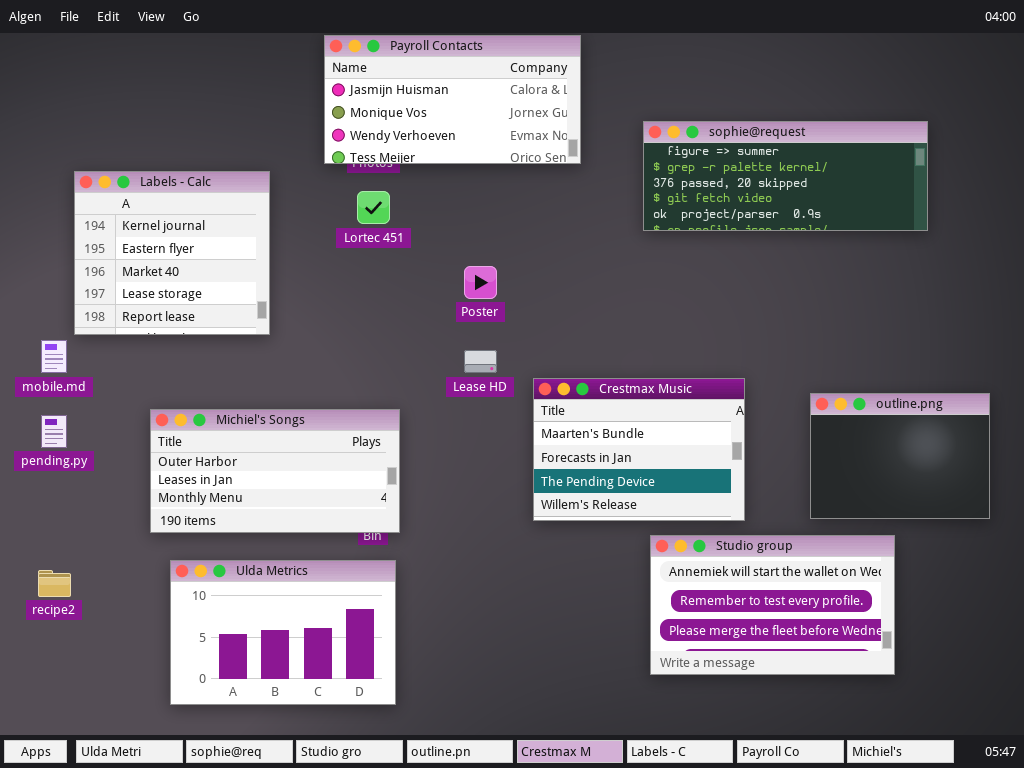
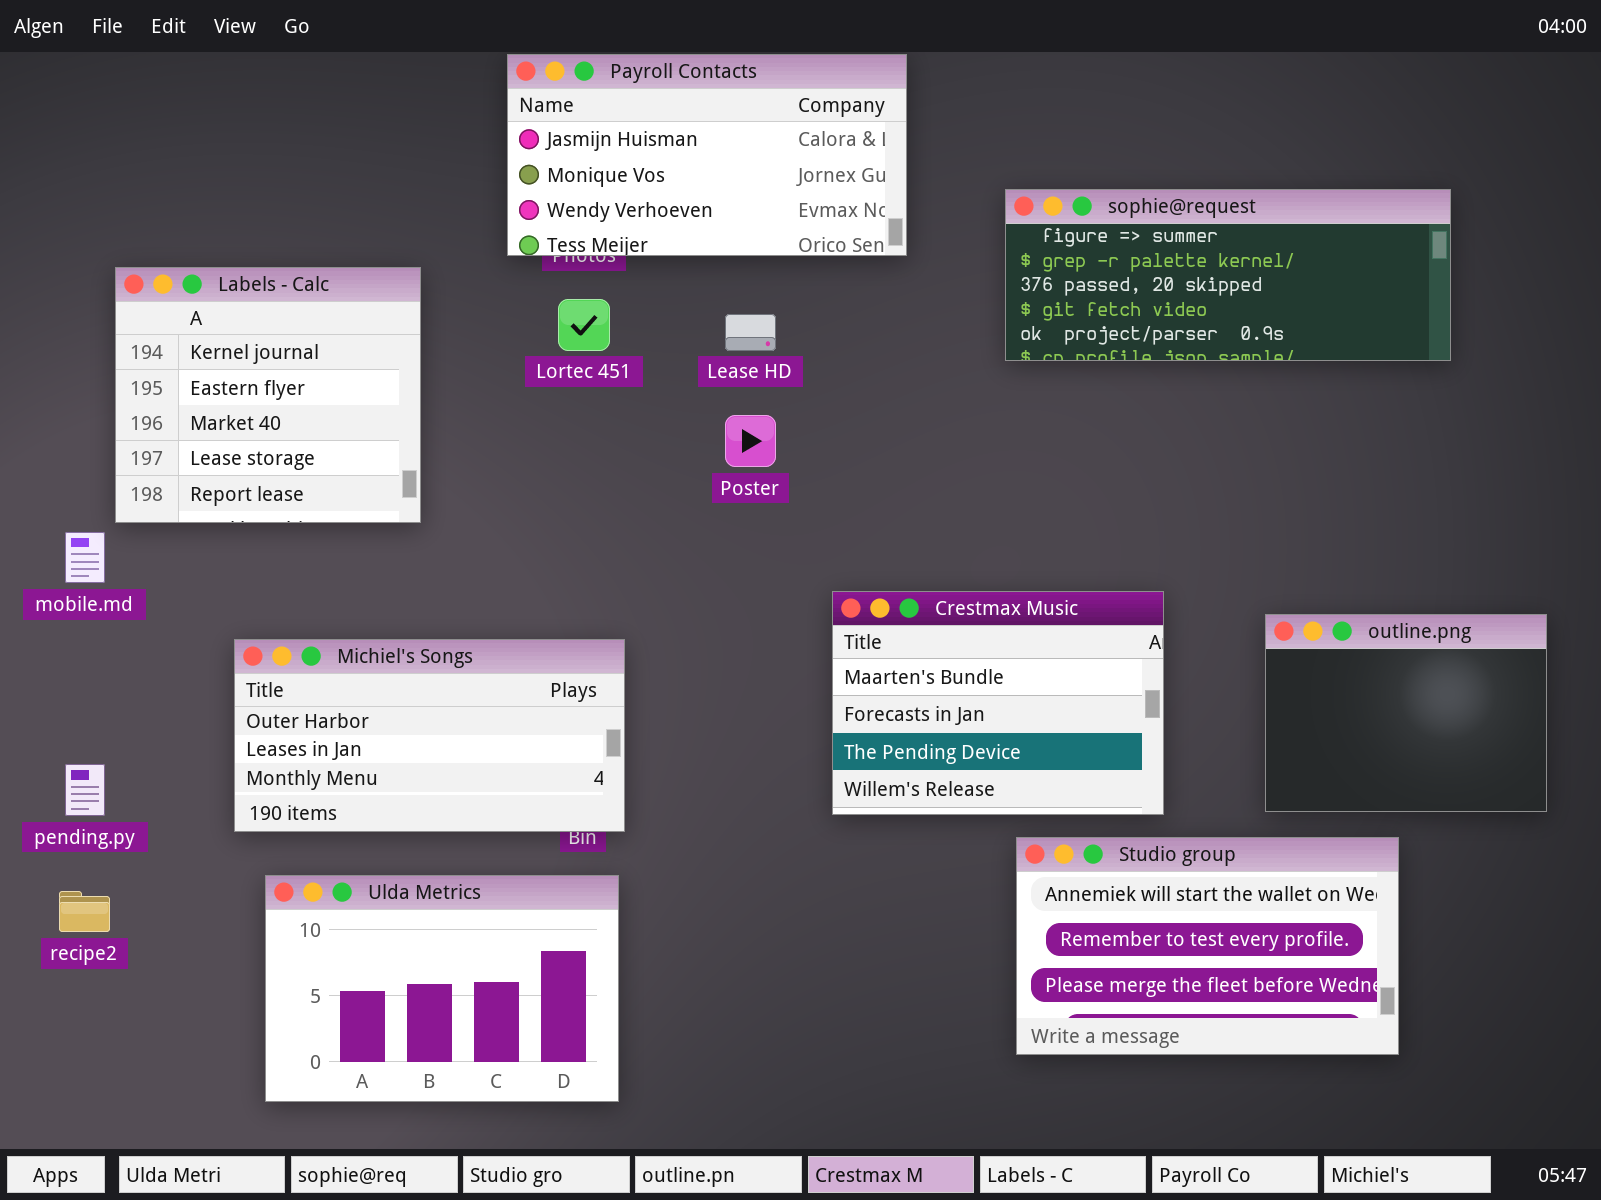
Lease HD: [464,350,497,373] -> [725,314,776,351], moved
pending.py: [41,415,67,448] -> [65,764,105,816], moved

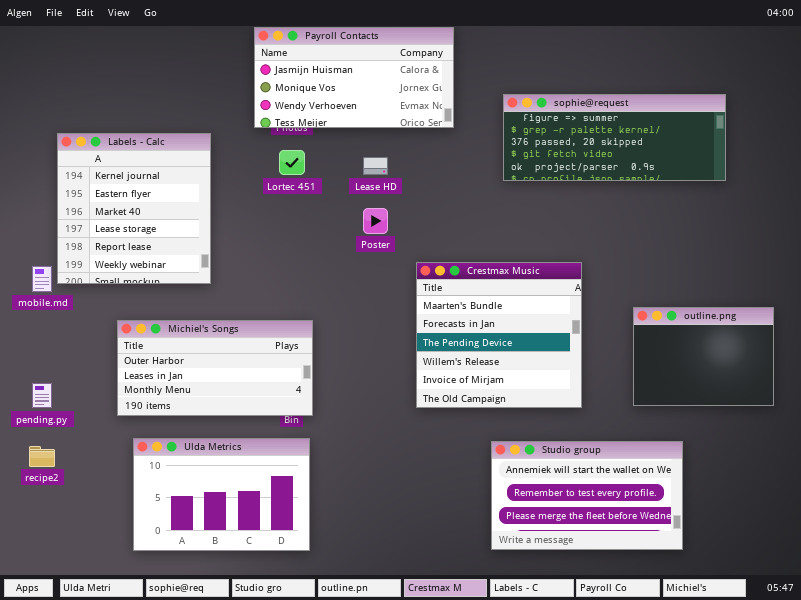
Labels - Calc: [115,267,421,523] -> [57,133,211,284], resized
Crestmax Music: [832,591,1164,815] -> [416,262,582,408], resized
Studio group: [1016,837,1399,1055] -> [491,441,683,550], moved

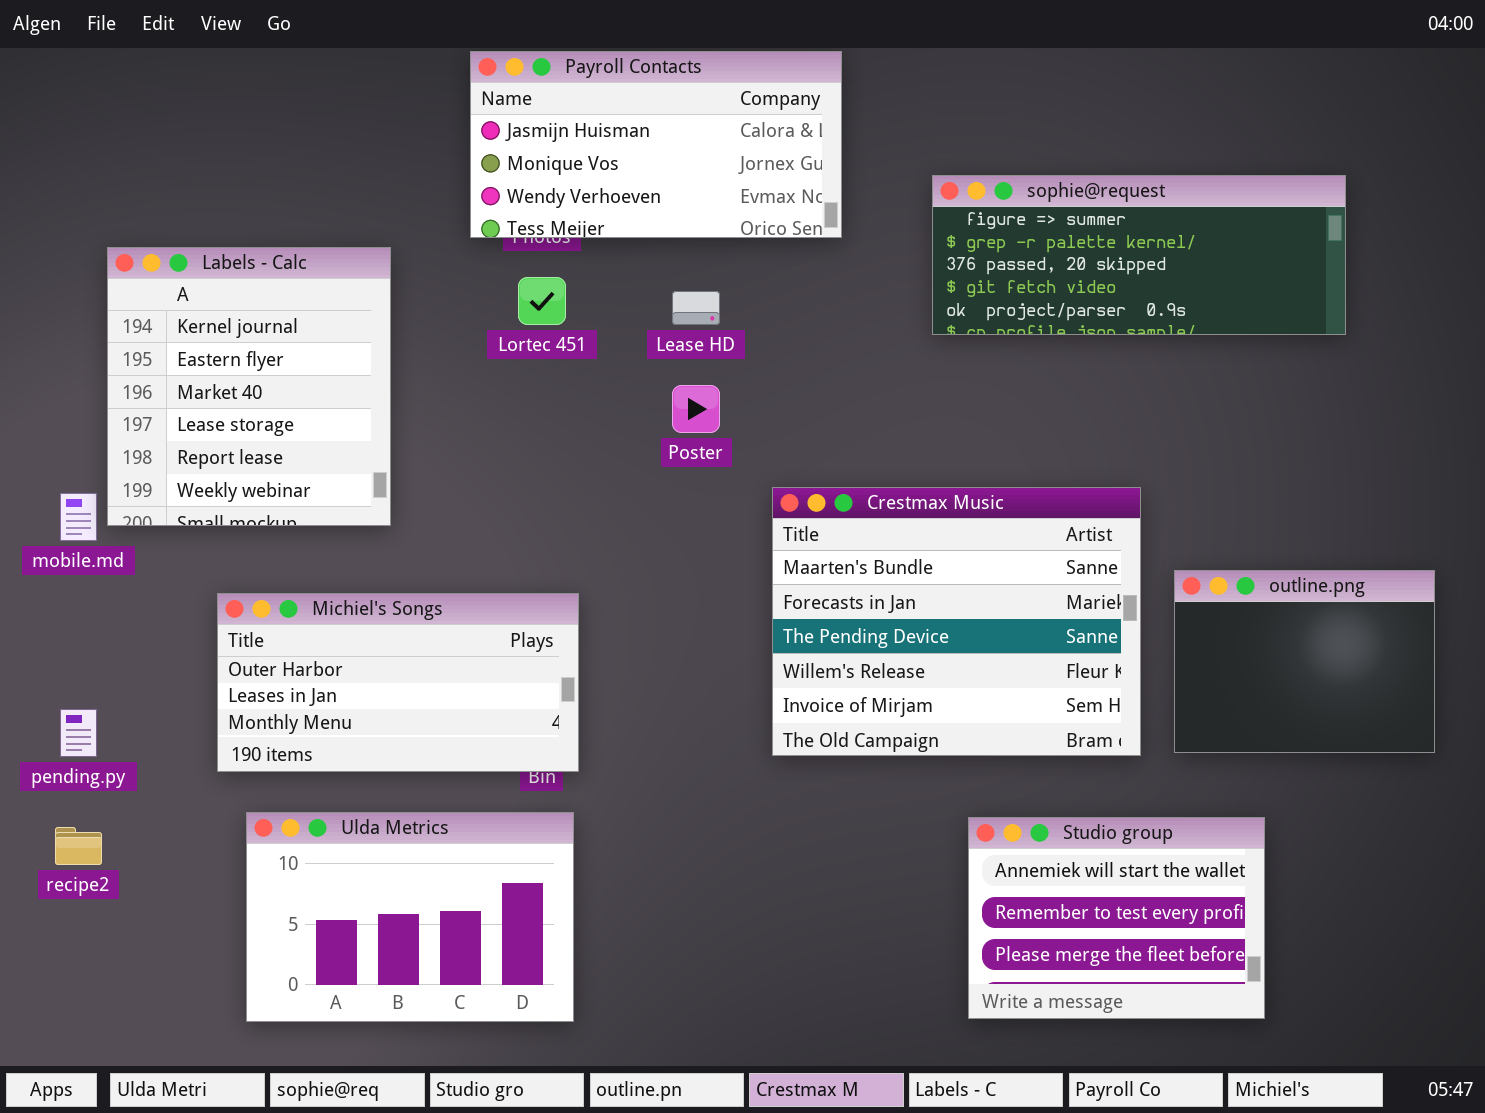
Crestmax Music: [416,262,582,408] -> [772,487,1141,756], resized
Studio group: [491,441,683,550] -> [968,817,1265,1019], resized

